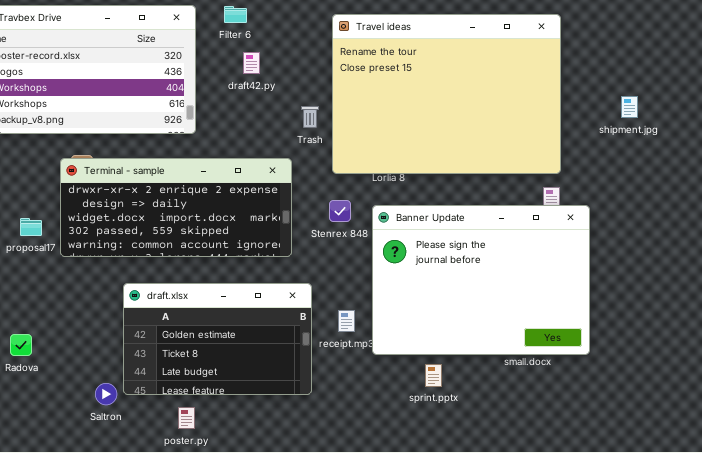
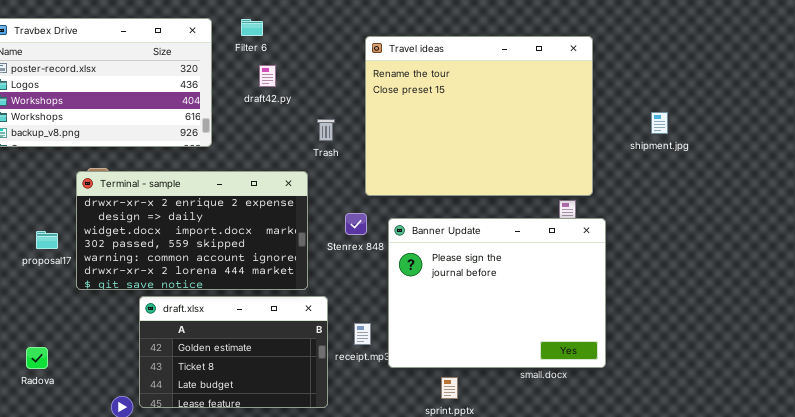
Travel ideas: [332,14,561,174] -> [365,36,593,196], moved
shipment.jpg: [621,96,638,118] -> [651,112,668,134], moved
Terminal - sample: [60,158,292,257] -> [76,171,308,290], resized

